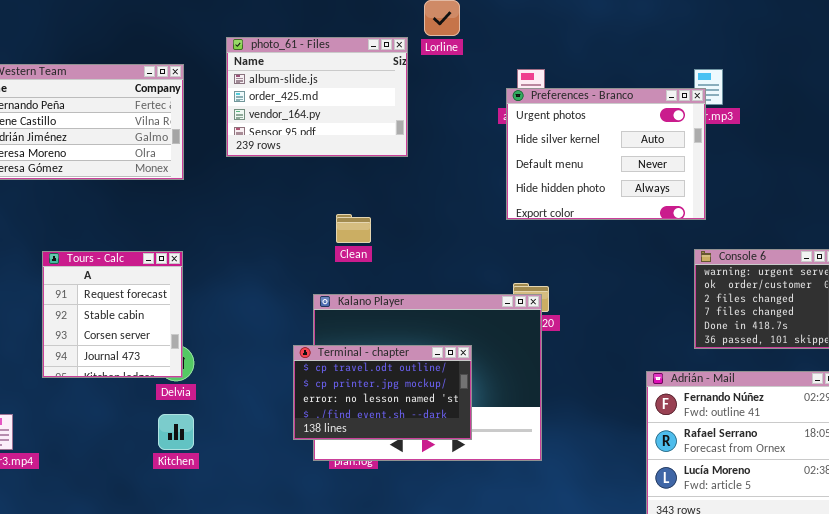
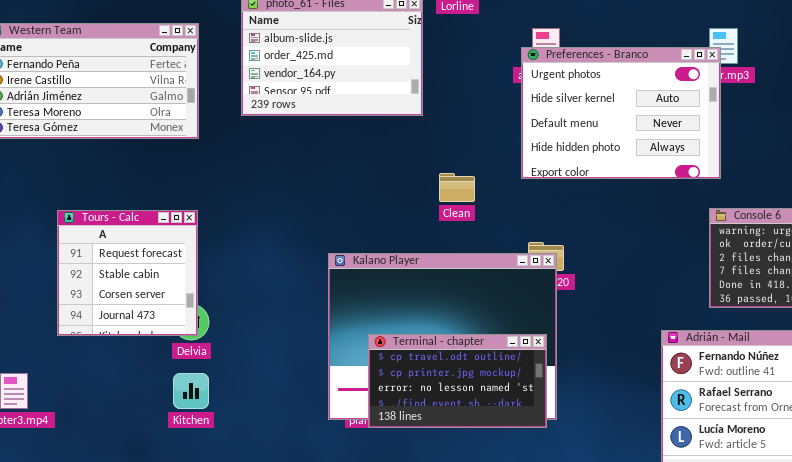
Clean: [336,214,371,243] -> [439,173,475,202], moved
Terminal - chapter: [293,345,472,440] -> [368,334,547,428], moved

